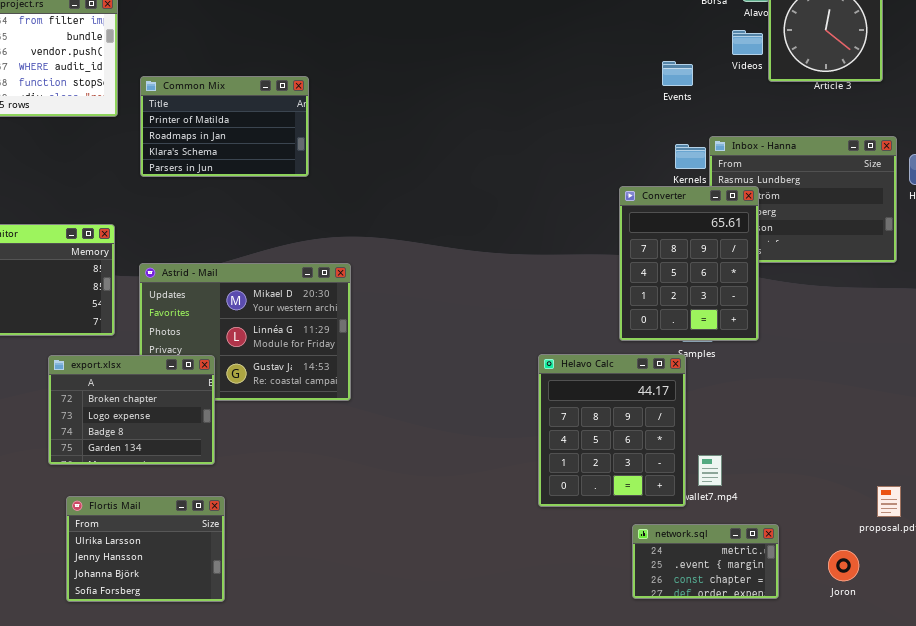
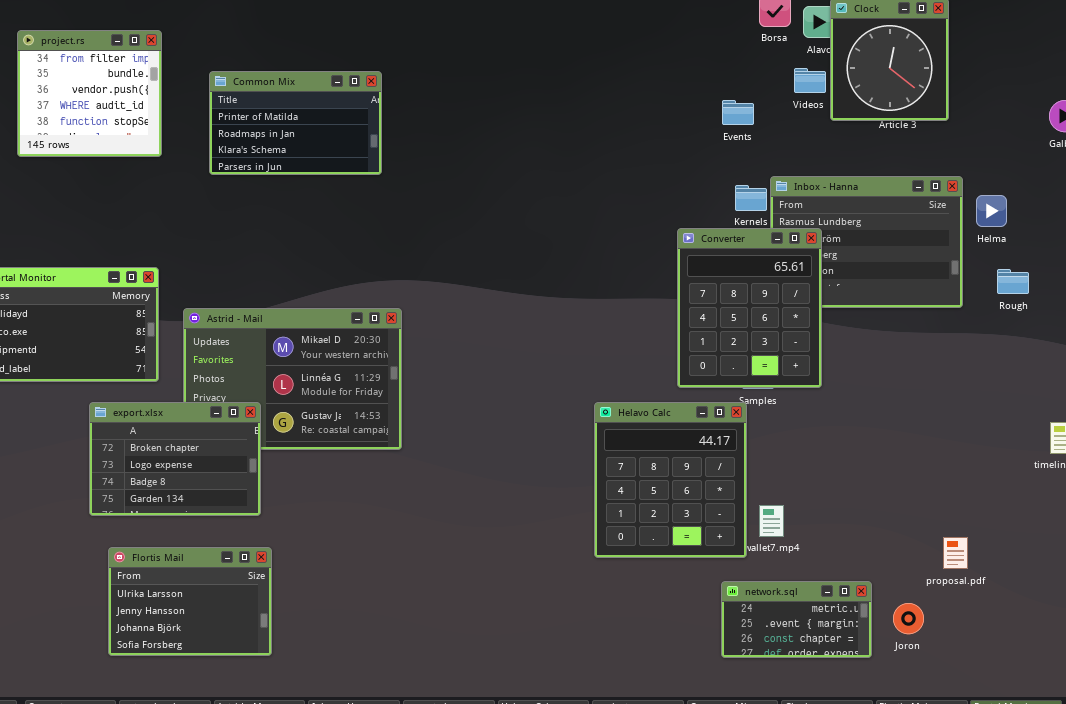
Common Mix: [140,76,309,177] -> [209,71,382,175], moved
network.sql: [632,524,779,599] -> [721,581,872,658], moved

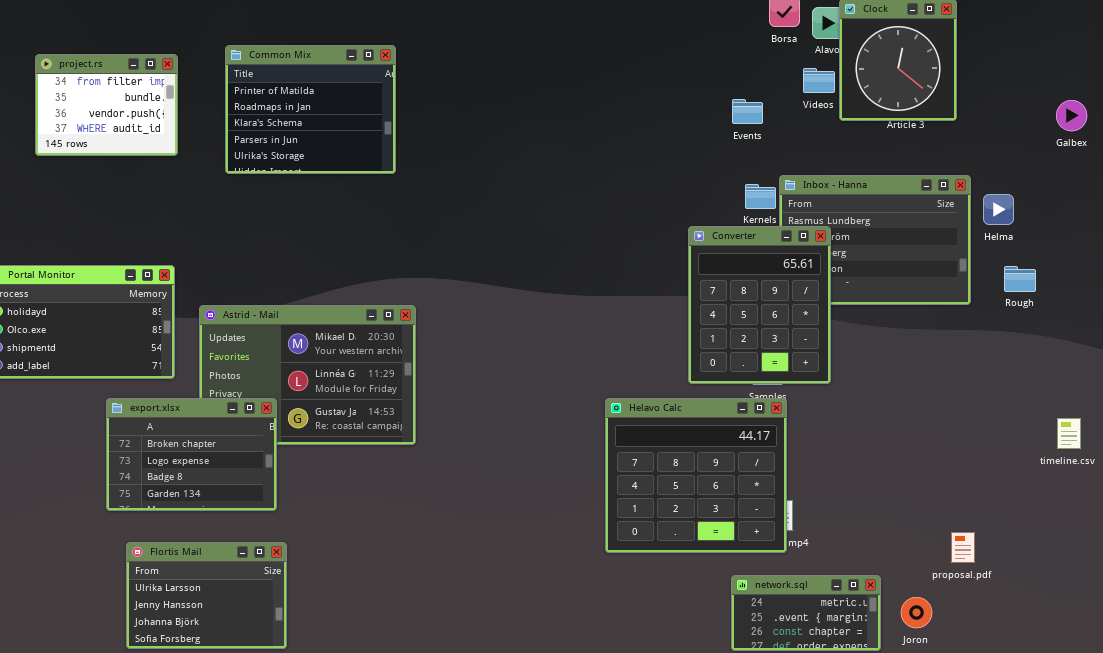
project.rs: [17,30,162,157] -> [35,54,178,156], resized
Common Mix: [209,71,382,175] -> [225,45,396,174], resized
Helavo Calc: [594,402,747,558] -> [605,398,787,553], resized

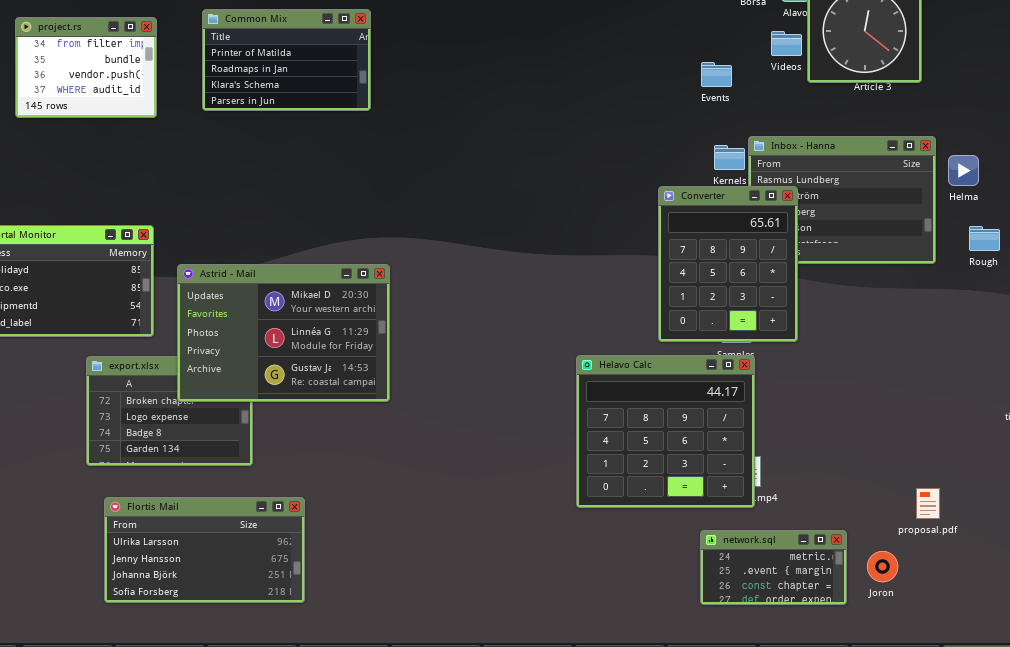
Common Mix: [225,45,396,174] -> [202,9,371,111], resized
Astrid - Mail: [199,305,416,445] -> [177,264,390,402], raised
Flortis Mail: [126,542,287,649] -> [104,497,305,603], resized

